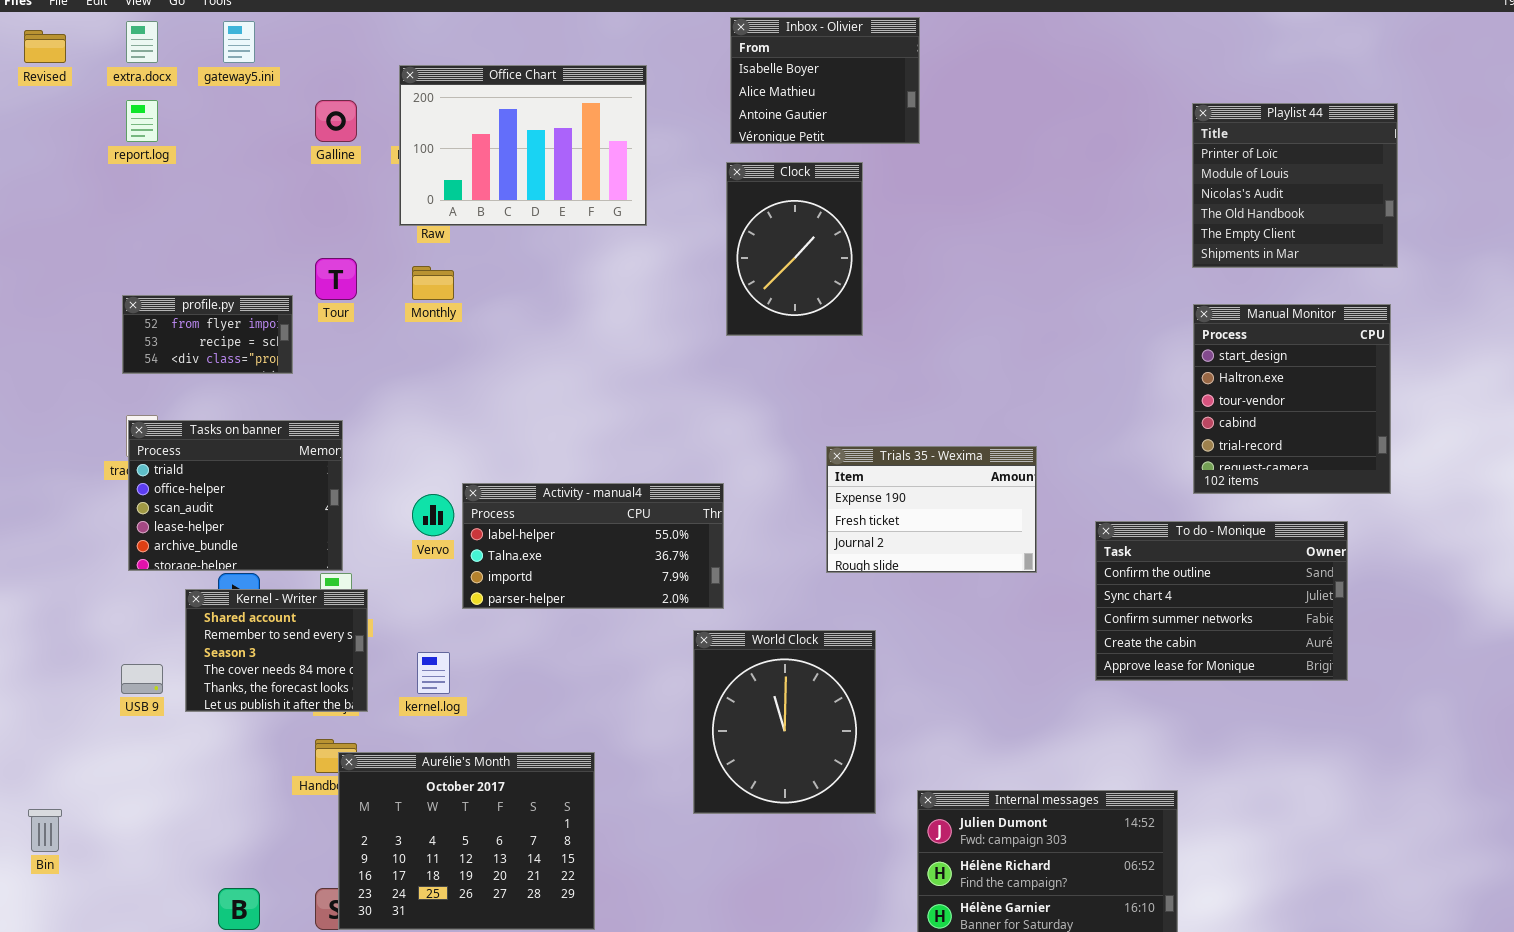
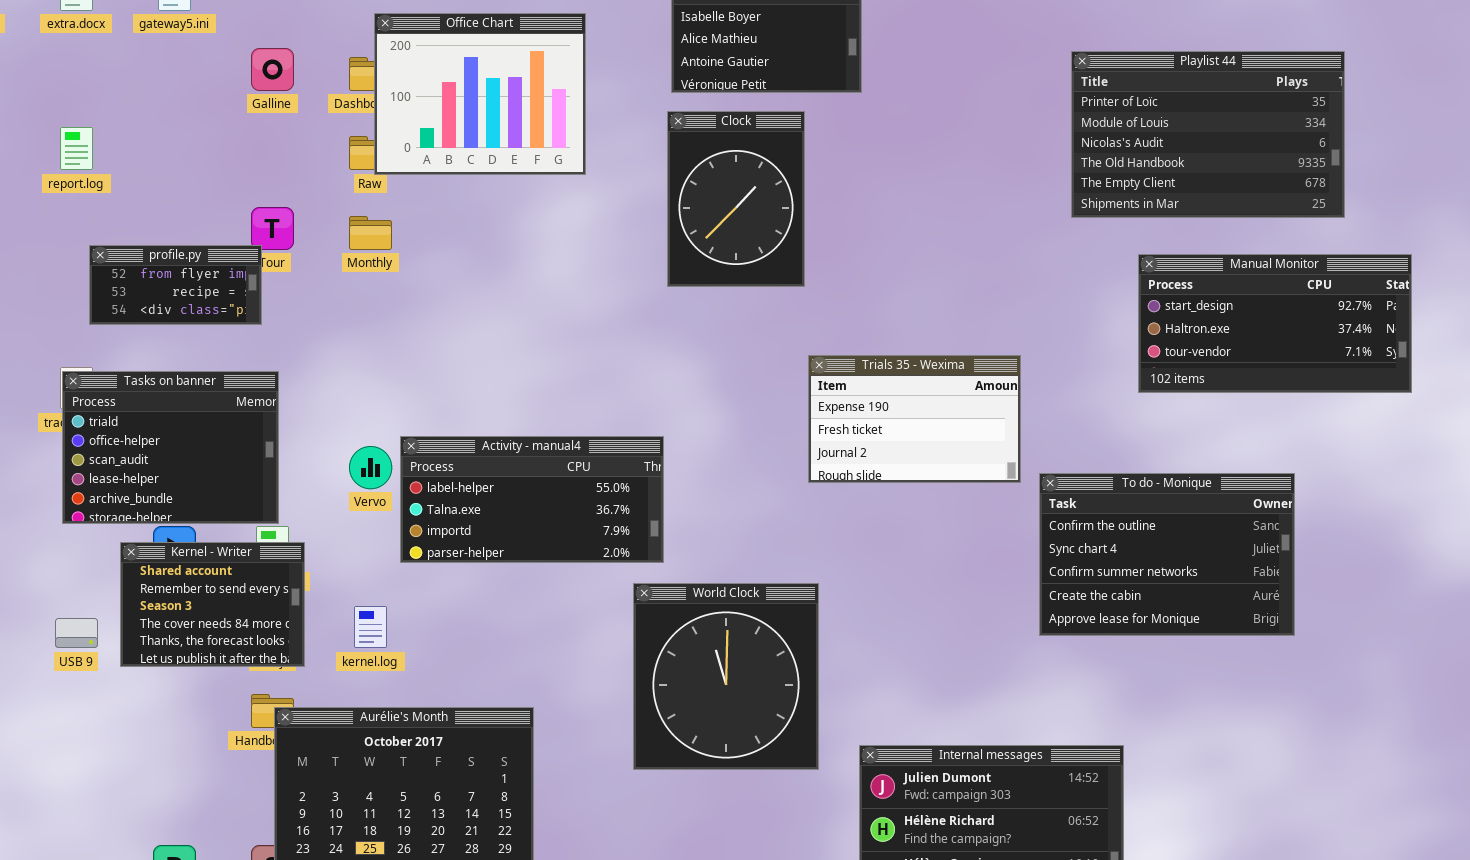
Office Chart: [399,65,647,226] -> [374,13,586,175], resized
report.log: [126,100,158,142] -> [60,127,93,170], moved
Playlist 44: [1192,103,1398,268] -> [1071,51,1345,218], resized
profile.py: [122,295,293,374] -> [89,245,262,325], moved
Manual Monitor: [1193,304,1391,494] -> [1138,254,1412,393], resized
Trials 35 - Wexima: [826,446,1037,573] -> [808,355,1021,483], moved

